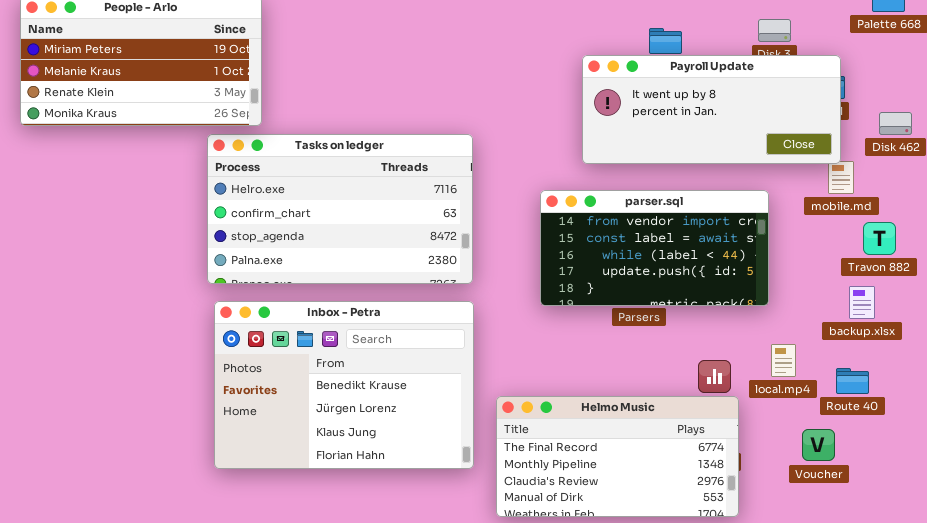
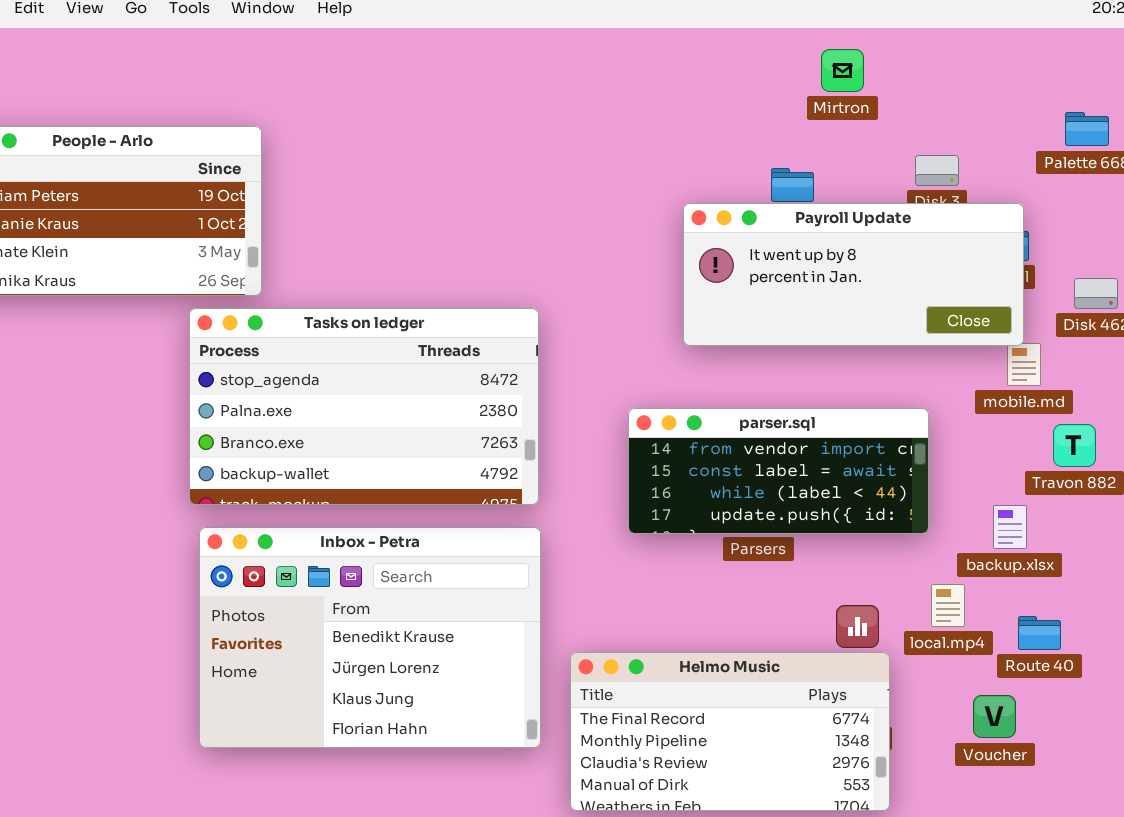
Tasks on ledger: [207,134,473,284] -> [189,308,539,505], scrolled down 2 rows
parser.sql: [540,190,769,306] -> [628,408,929,534], resized
backup.xlsx: [849,286,875,319] -> [993,505,1027,549], moved

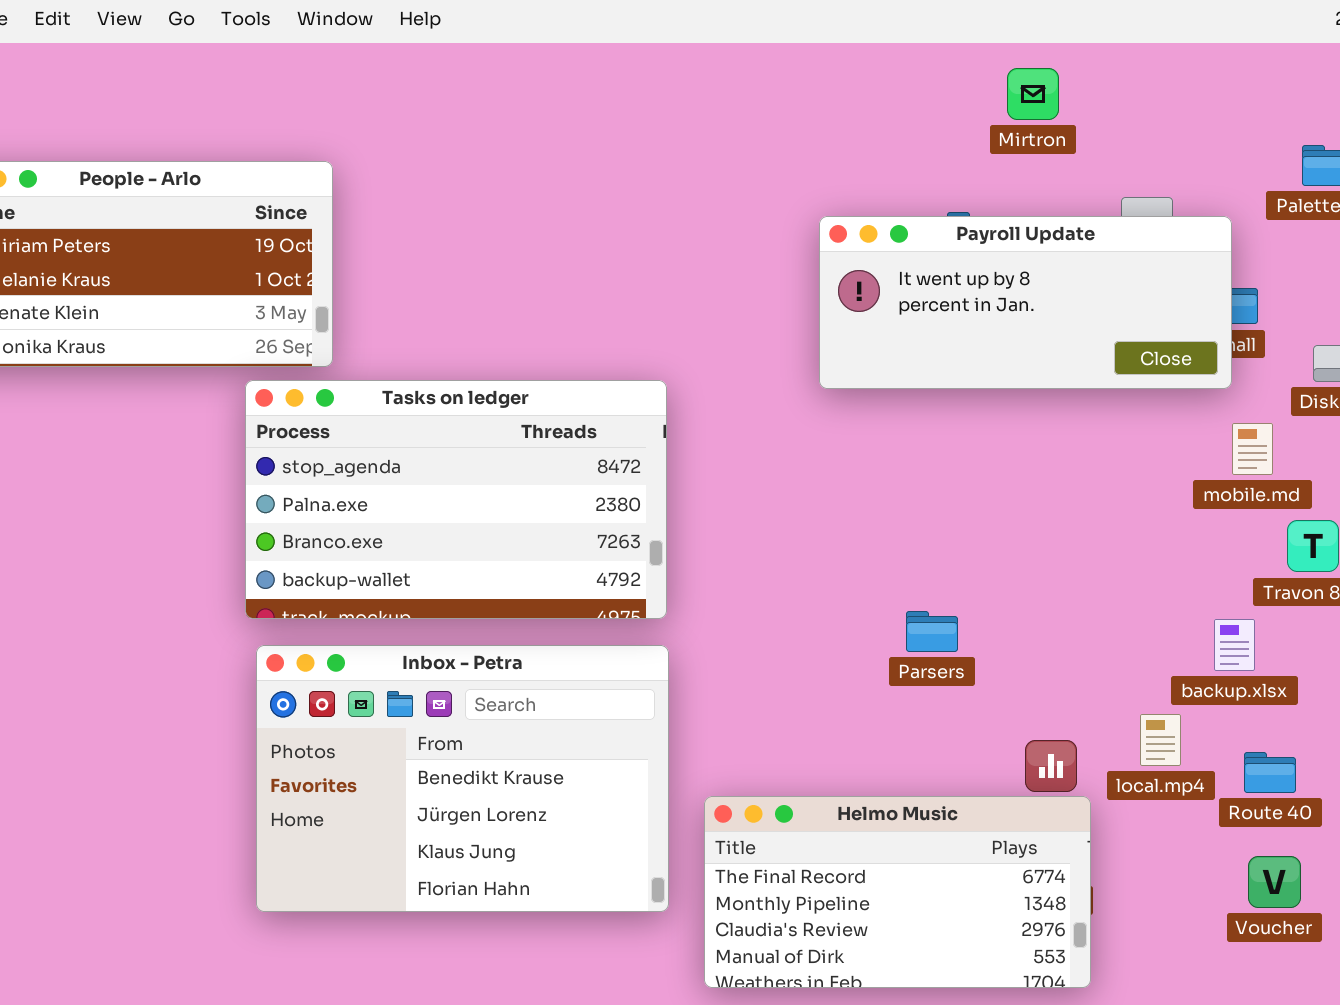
Payroll Update: [683,203,1024,346] -> [819,216,1232,389], moved
parser.sql: [628,408,929,534] -> none, closed
Voucher: [973,695,1016,738] -> [1248,856,1301,908], moved

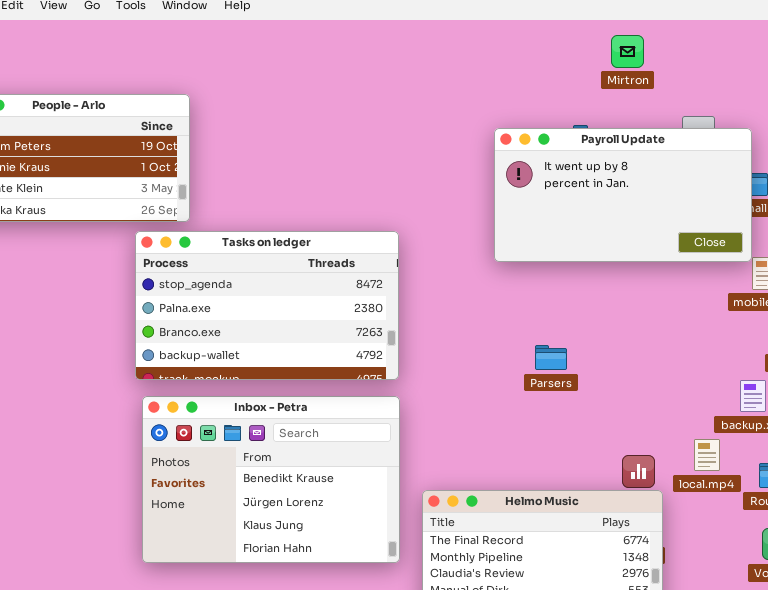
Payroll Update: [819,216,1232,389] -> [494,128,752,262], resized
Parsers: [906,611,958,652] -> [535,345,567,370], moved

